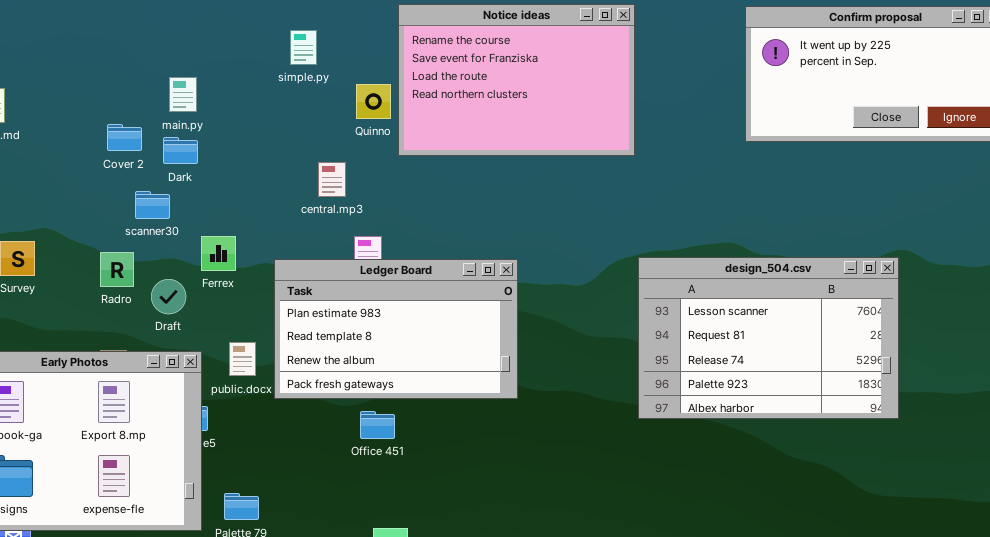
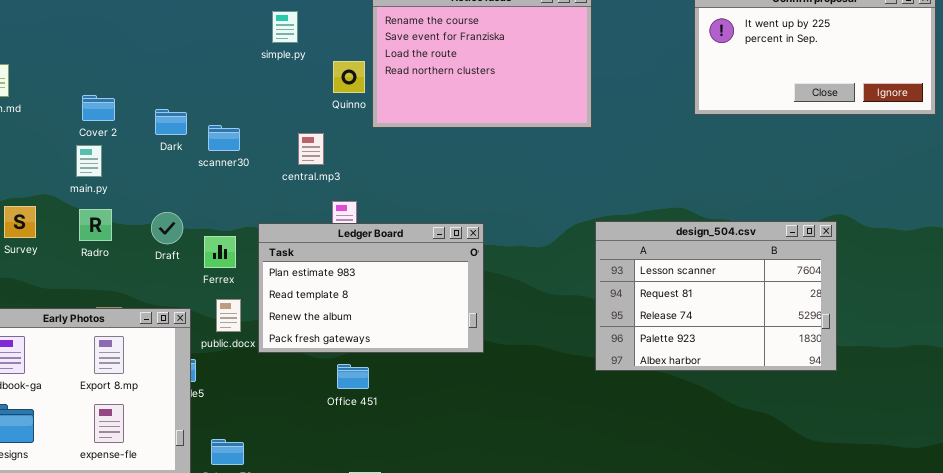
main.py: [169,77,197,112] -> [76,145,102,177], moved
Cover 2: [107,124,142,151] -> [82,95,115,121], moved
scanner30: [135,191,170,219] -> [208,125,240,151], moved
Ferrex: [201,236,236,271] -> [204,236,236,268], moved
Radro: [100,252,134,287] -> [79,209,112,241], moved
Draft: [151,279,186,314] -> [151,212,183,244], moved

